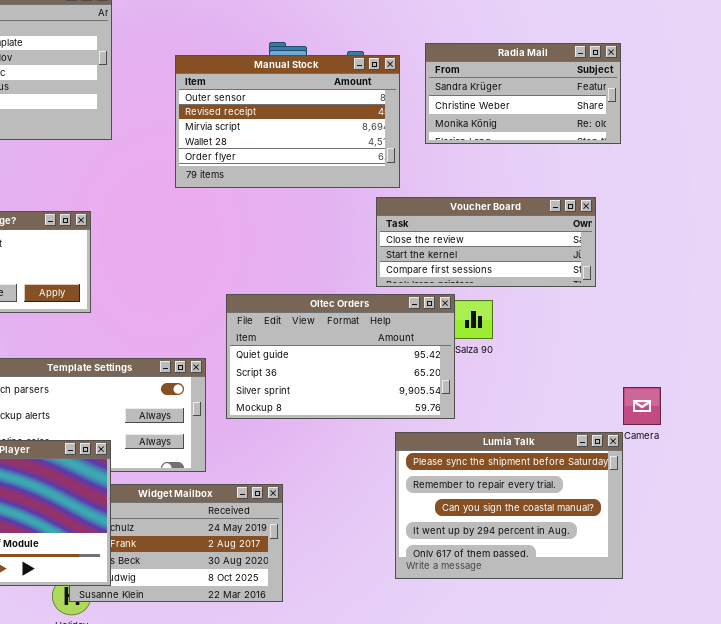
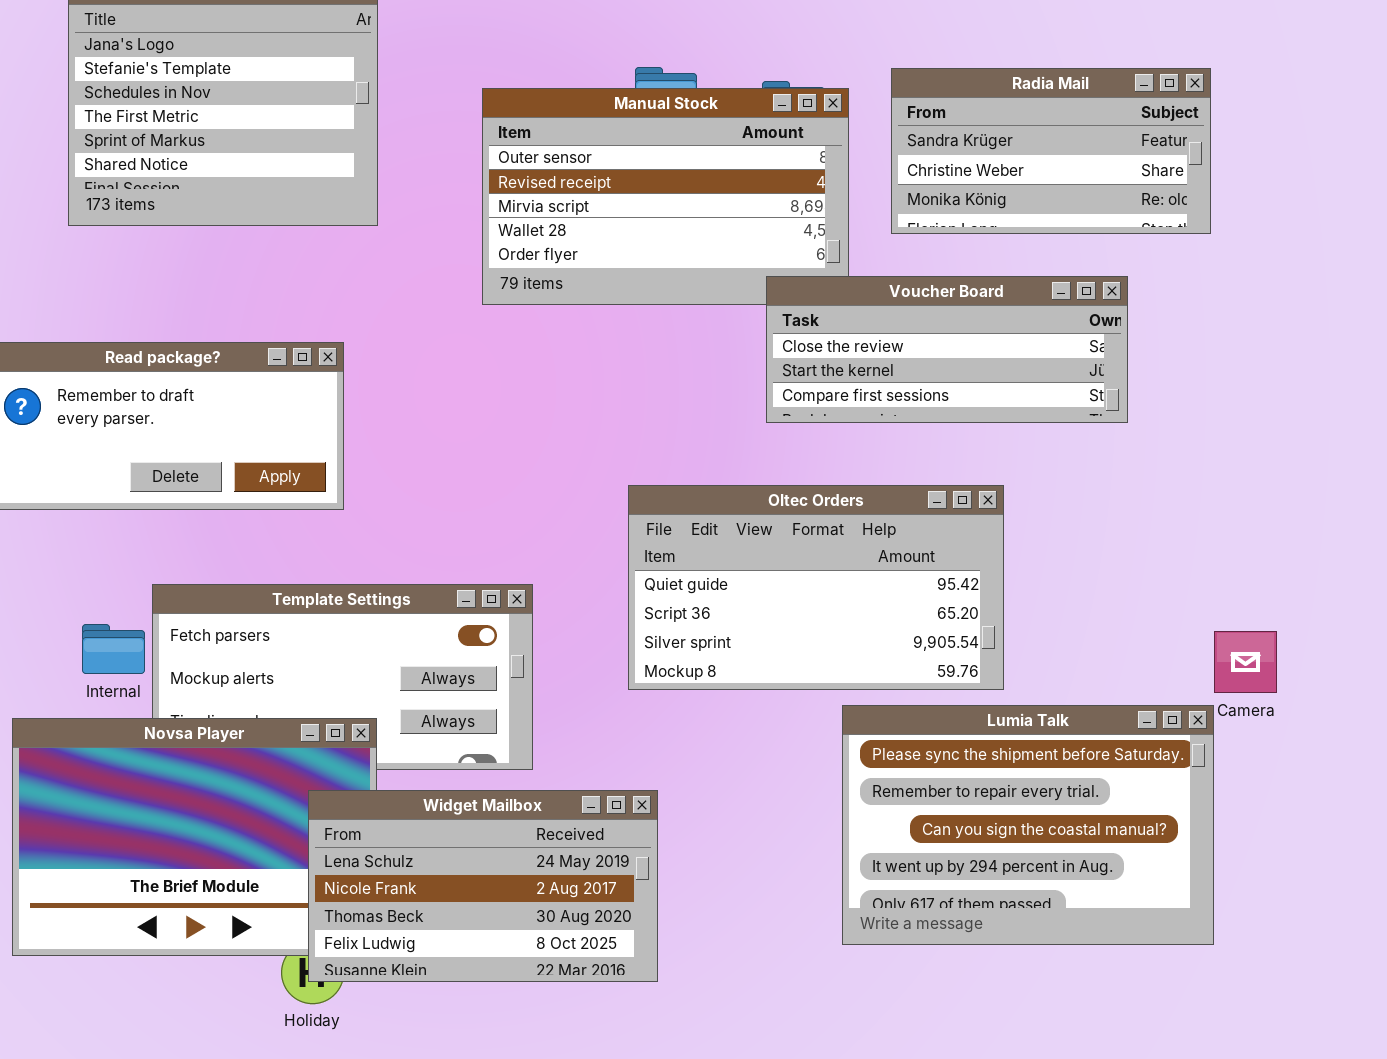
Voucher Board: [376,197,596,287] -> [766,276,1128,423], moved
Oltec Orders: [226,294,455,419] -> [628,485,1004,690], moved
Widget Mailbox: [69,484,283,602] -> [308,790,658,982], raised

